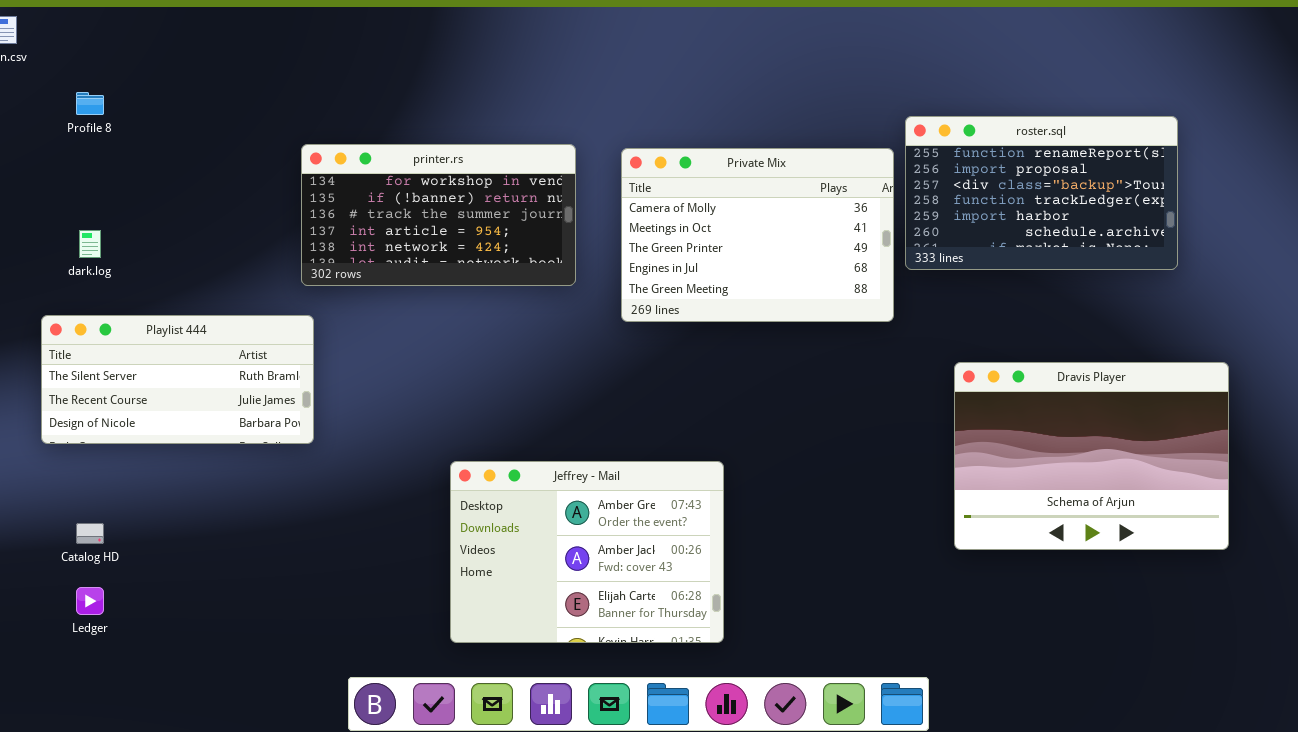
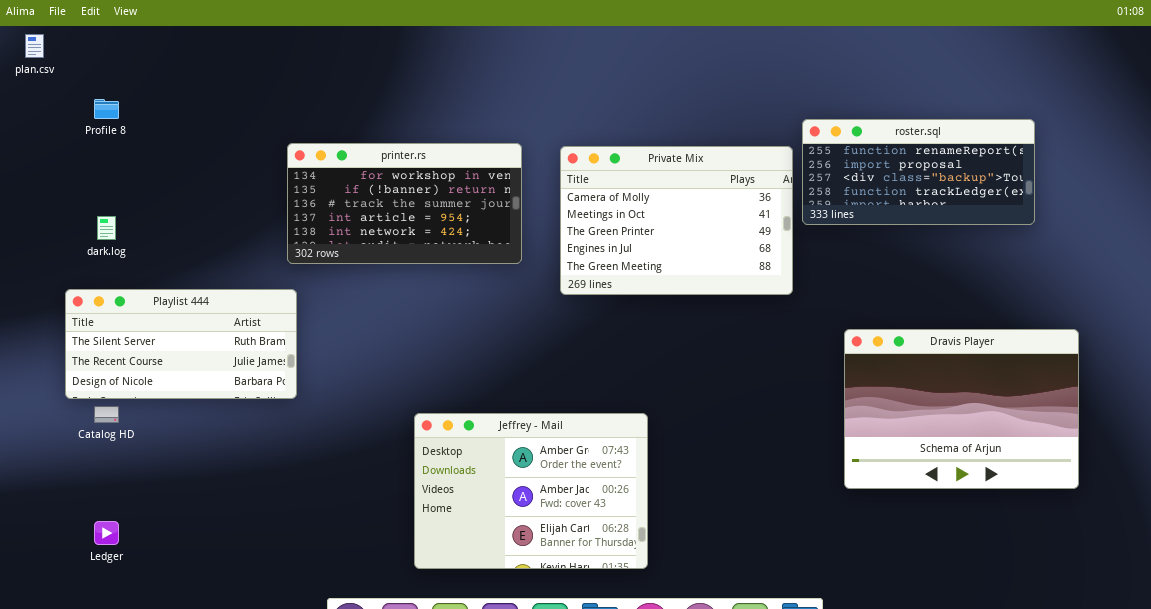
roster.sql: [905,116,1178,270] -> [802,119,1035,225], resized
Catalog HD: [76,523,104,544] -> [94,406,119,423], moved

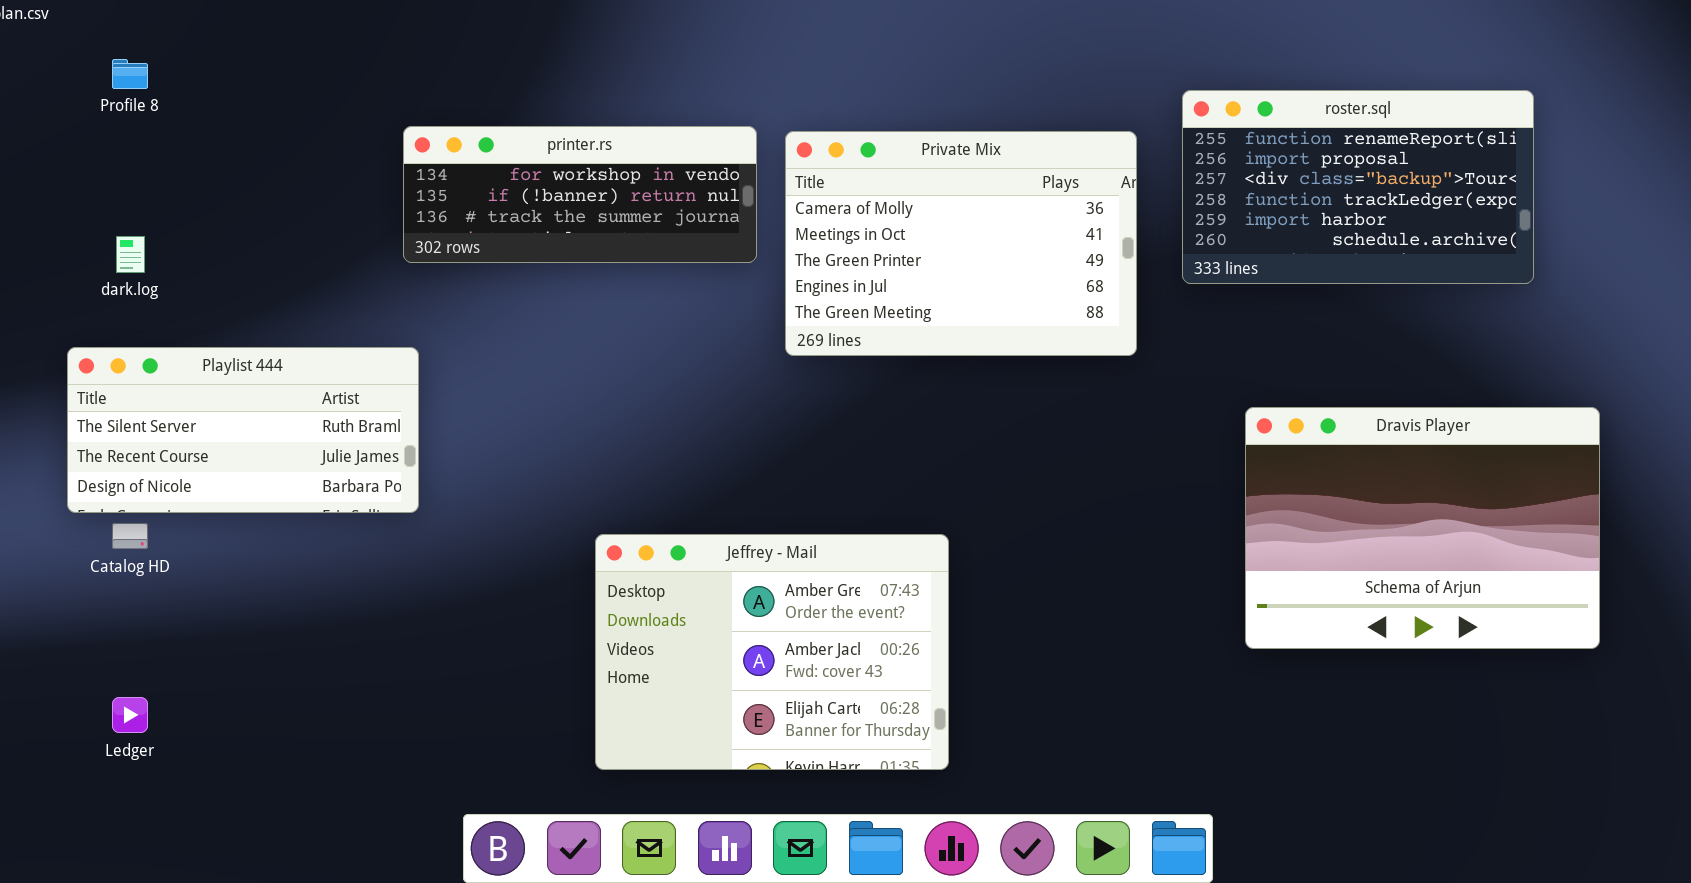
roster.sql: [802,119,1035,225] -> [1182,90,1534,284], resized
printer.rs: [287,143,522,264] -> [403,126,757,263], resized
Private Mix: [560,146,793,295] -> [785,131,1137,356], moved

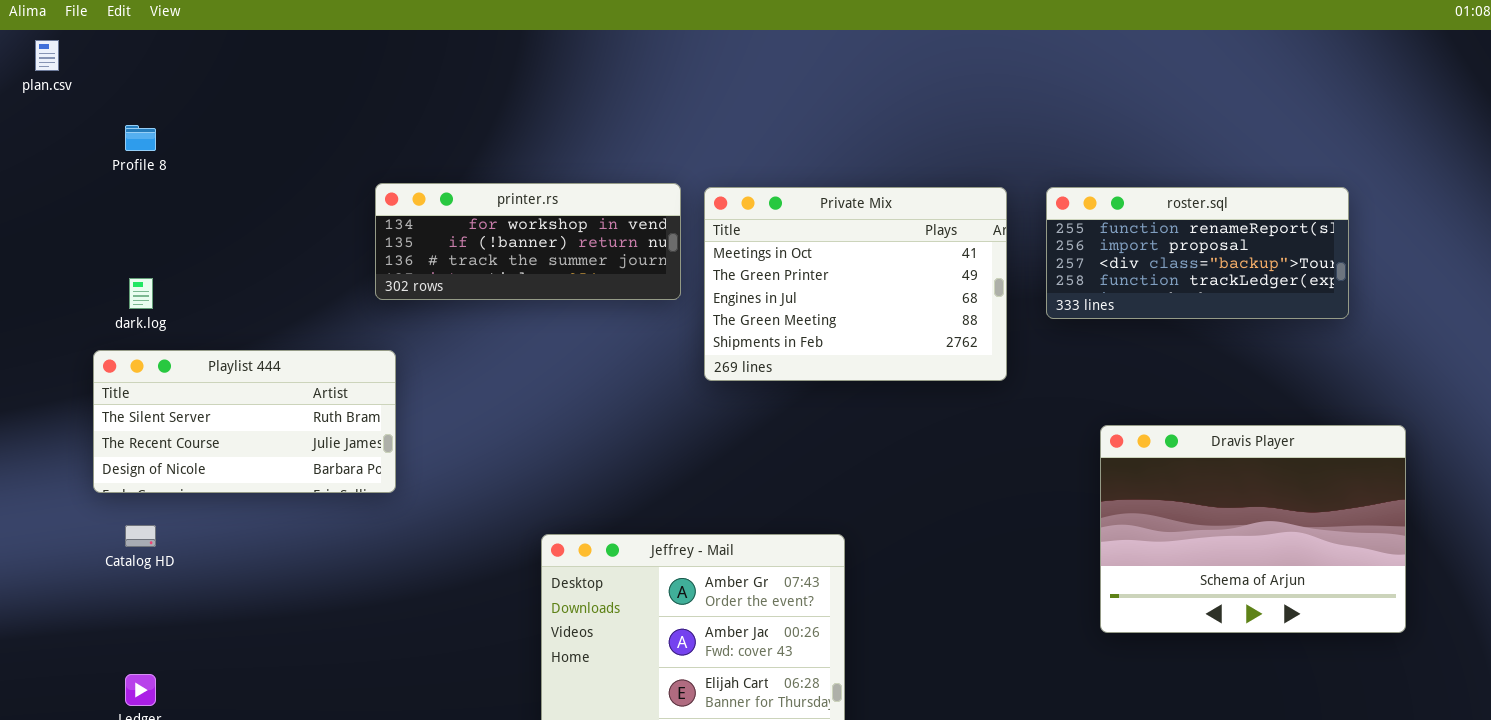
roster.sql: [1182,90,1534,284] -> [1046,187,1349,319], resized
Private Mix: [785,131,1137,356] -> [704,187,1007,381], scrolled down 1 row
Playlist 444: [67,347,419,513] -> [93,350,396,493], moved

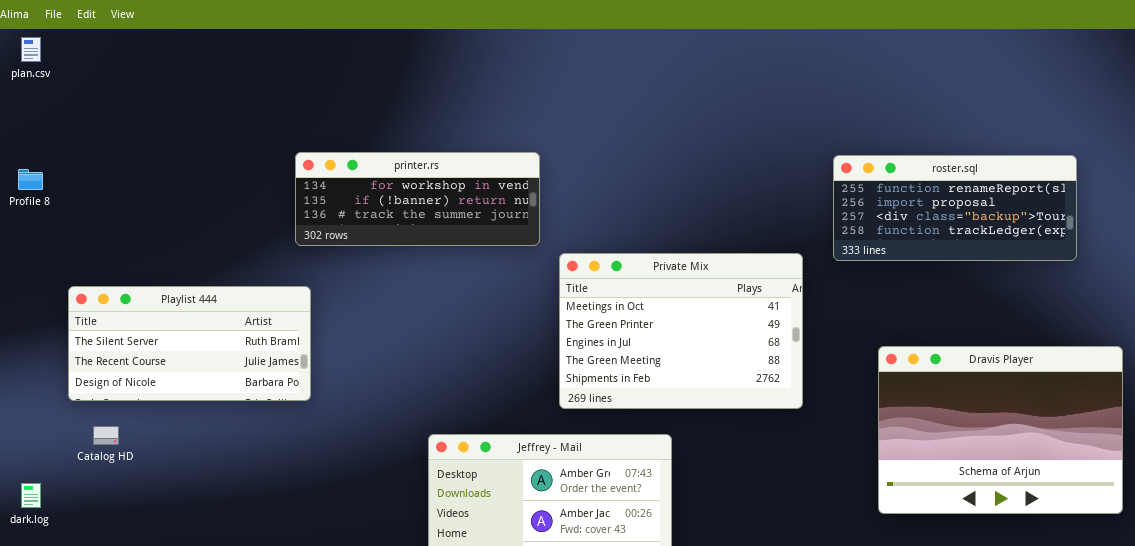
Profile 8: [125,125,156,151] -> [18,169,43,190], moved
Private Mix: [704,187,1007,381] -> [559,253,803,409], moved
dark.log: [129,278,153,309] -> [21,483,41,508], moved

